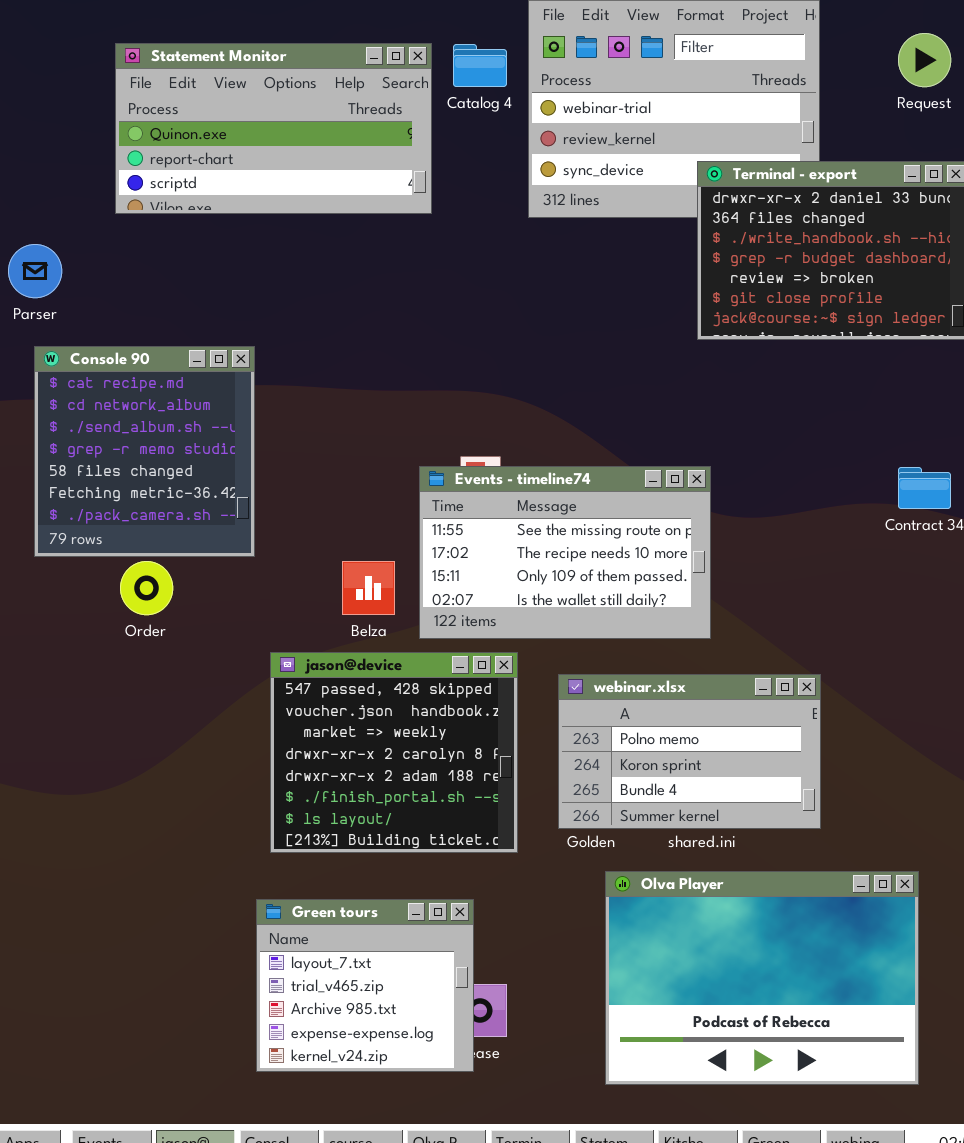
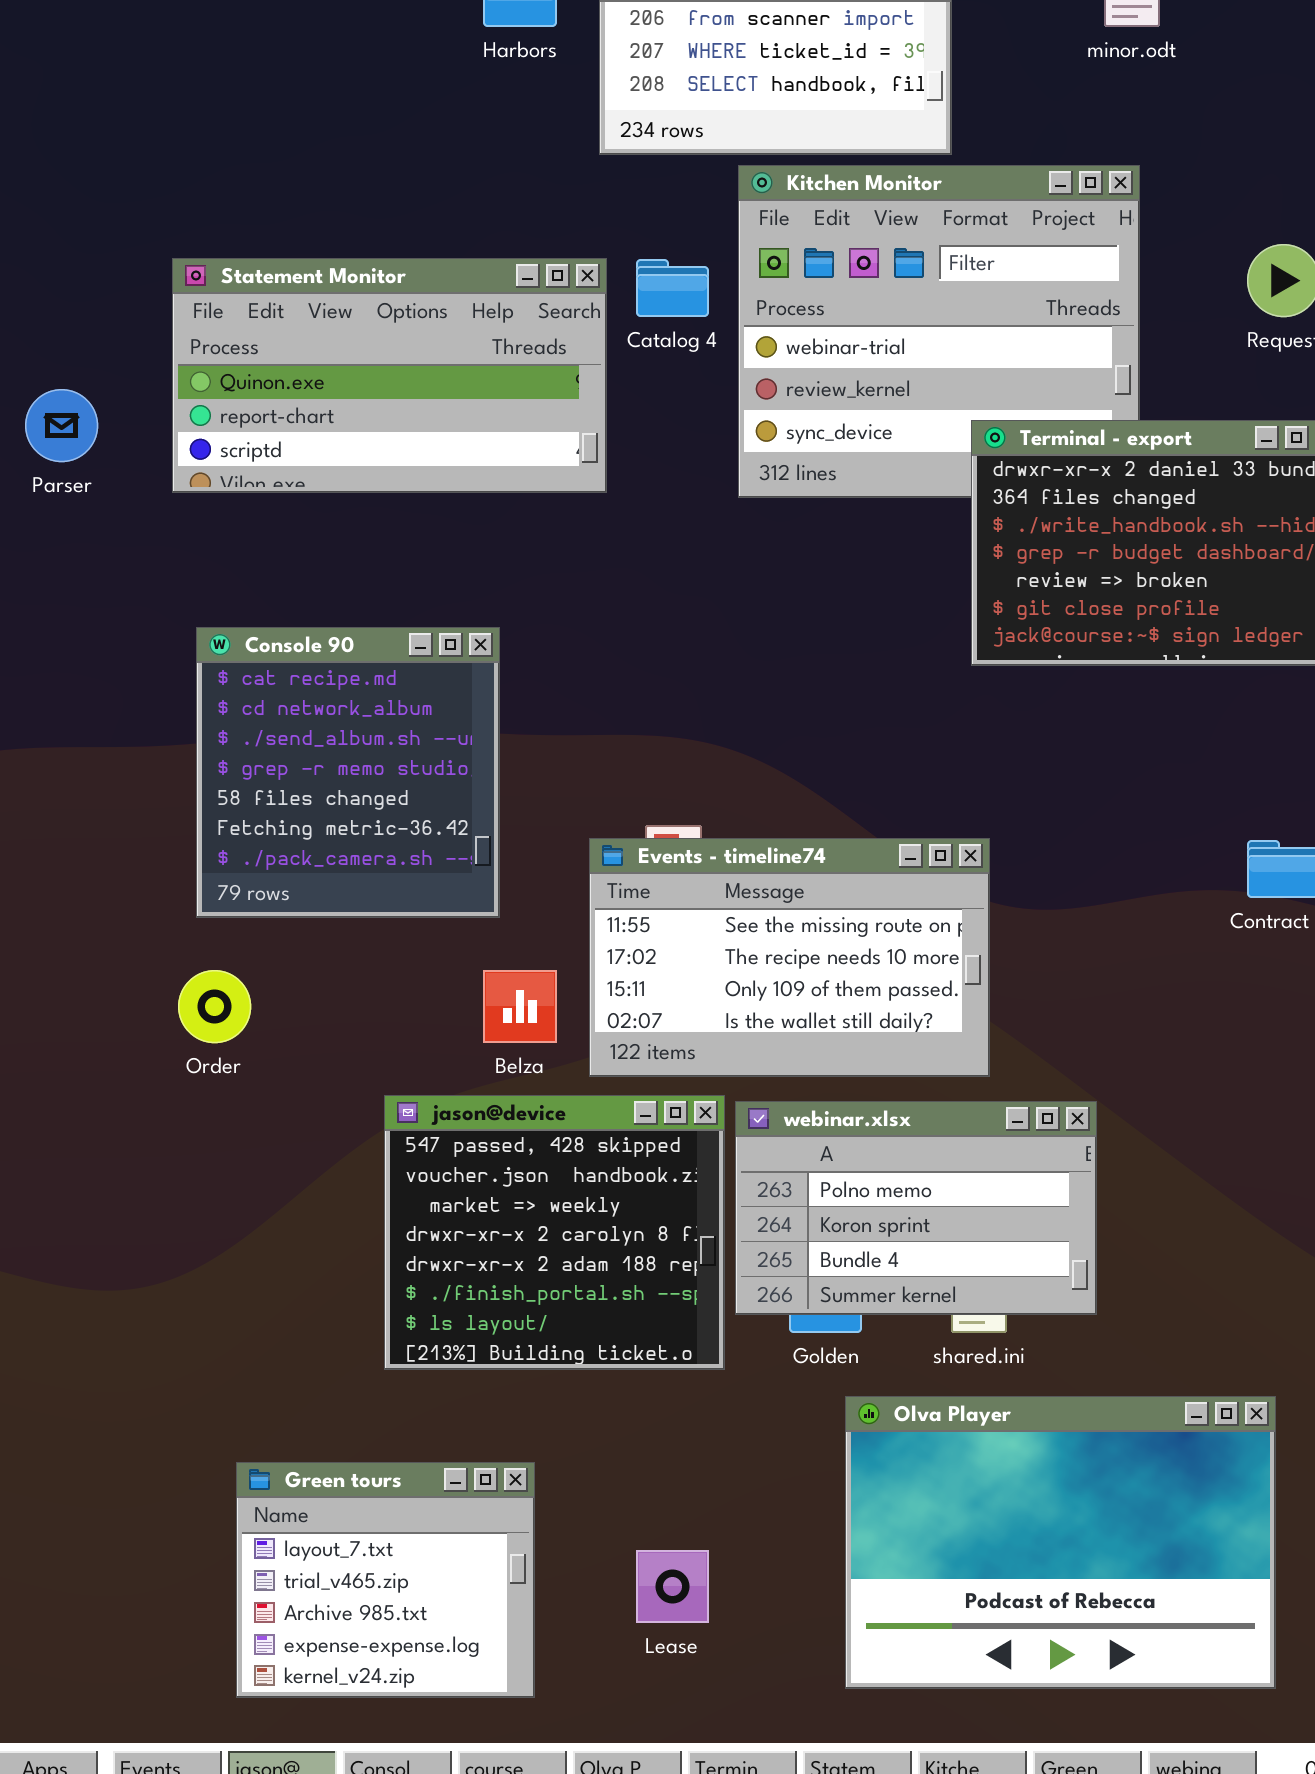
Parser: [8,244,62,298] -> [25,389,98,462], moved
Console 90: [34,346,255,557] -> [196,627,500,918], moved
webinar.xlsx: [558,674,821,829] -> [735,1101,1097,1315], moved
Green tours: [256,899,474,1072] -> [236,1462,535,1698], moved

